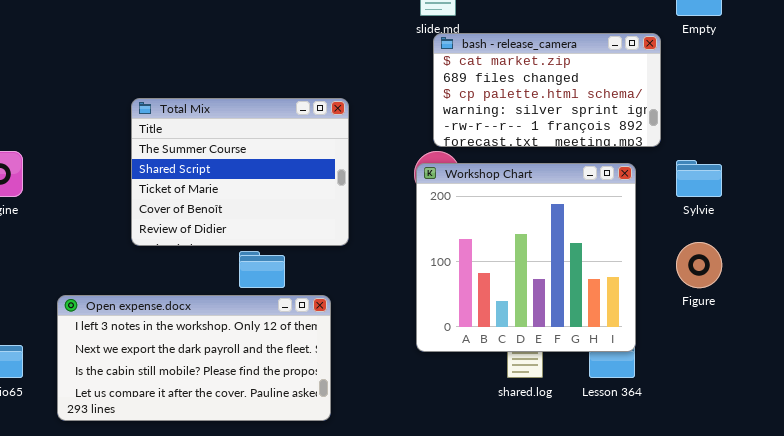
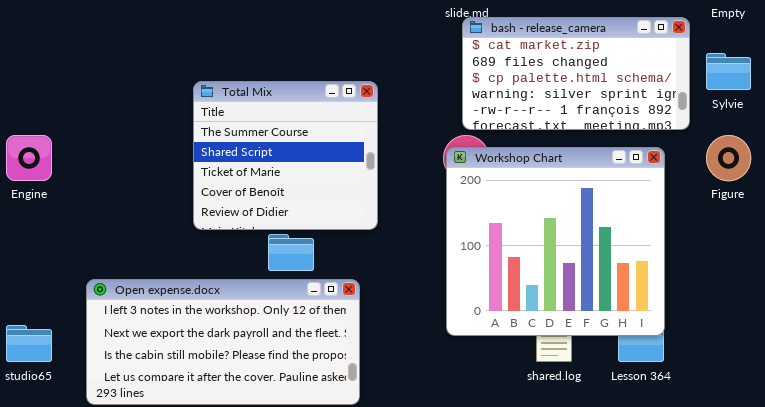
Total Mix: [131,98,349,246] -> [193,81,378,230], resized
Sylvie: [676,160,722,197] -> [706,53,751,90], moved
Figure: [676,242,722,288] -> [706,135,751,181], moved

